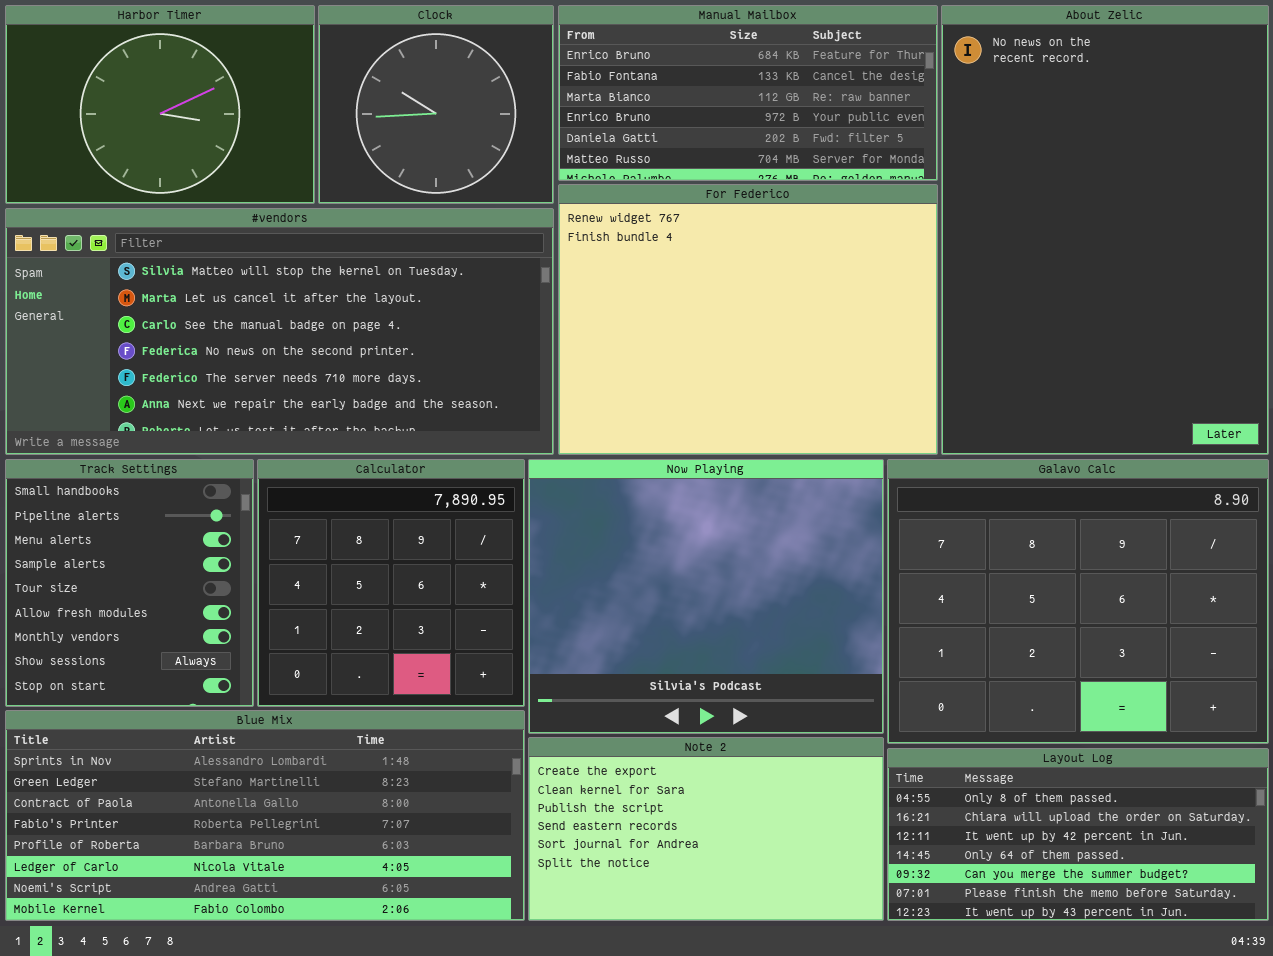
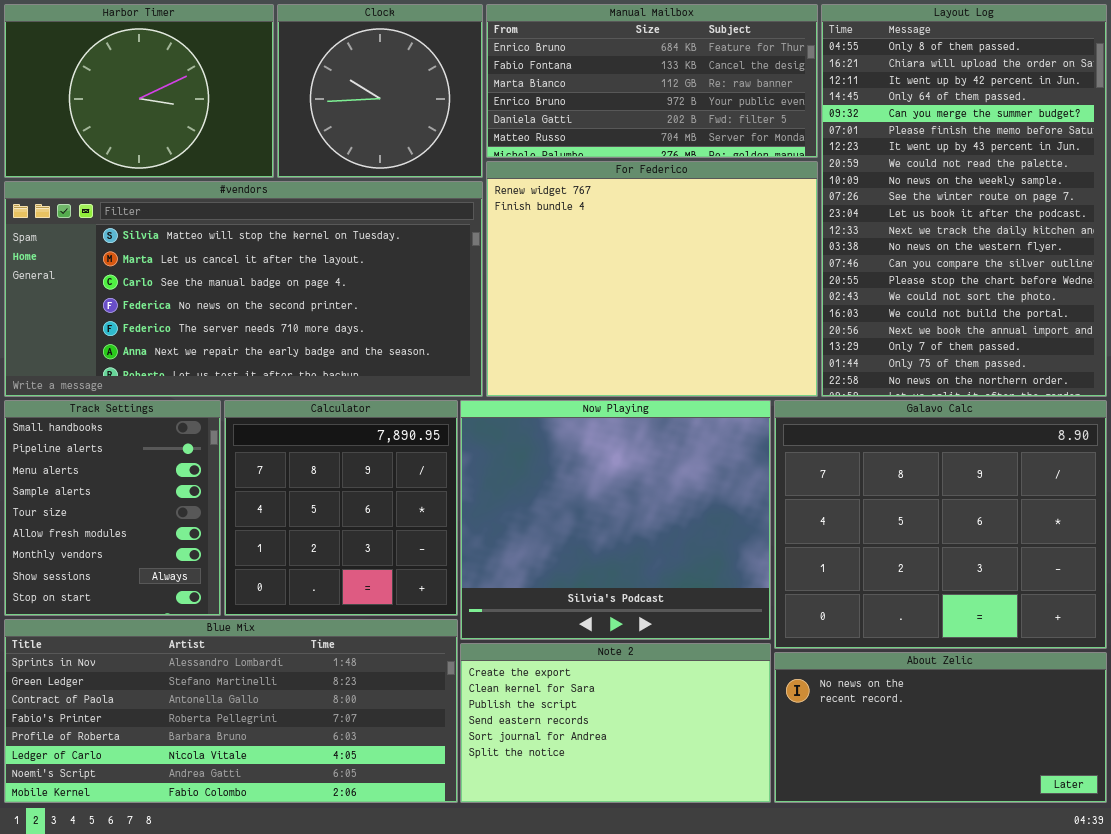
About Zelic: [941,5,1269,455] -> [774,652,1107,803], moved, resized
Layout Log: [887,748,1269,921] -> [821,4,1107,397], moved, resized

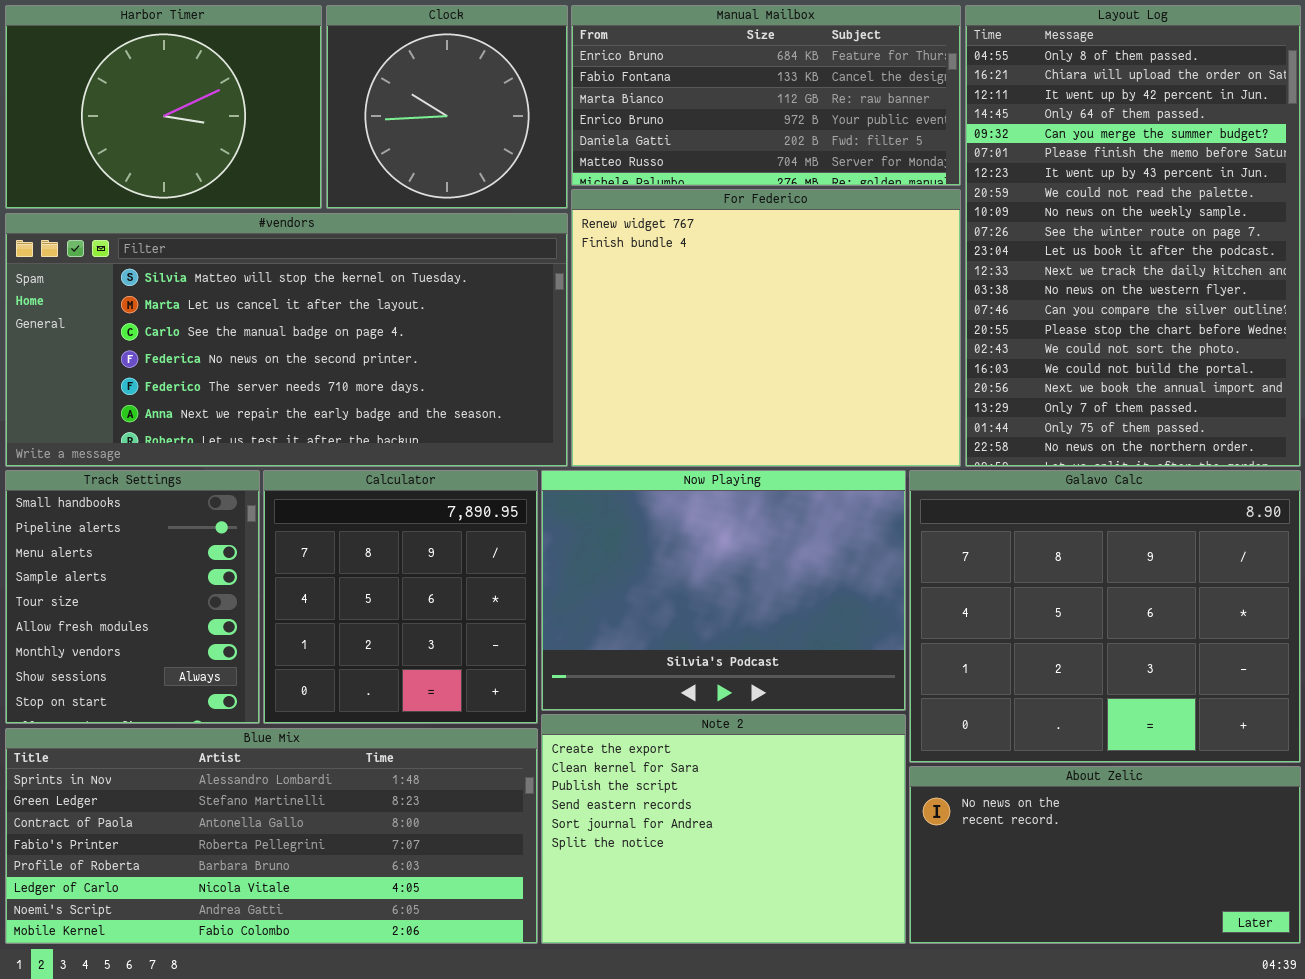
Now Playing: [460,400,771,640] -> [541,470,906,711], resized
Note 2: [460,643,771,803] -> [541,714,906,944], resized

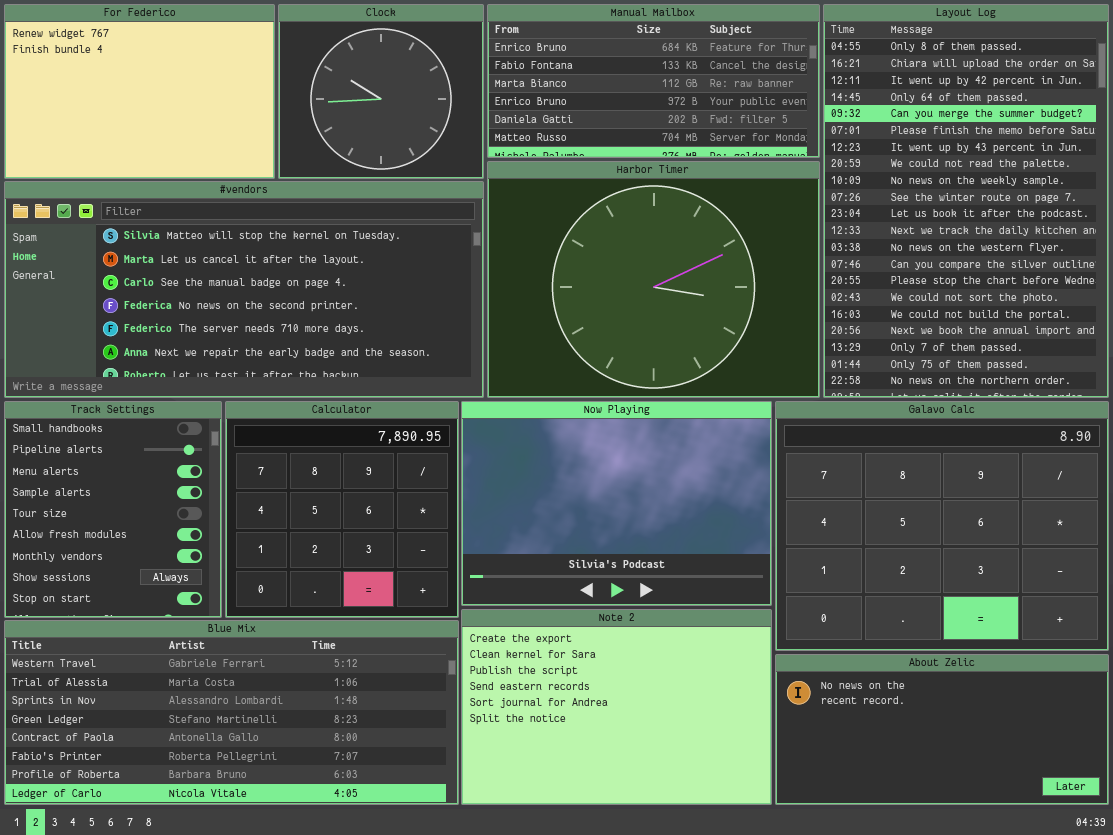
Harbor Timer: [5,5,322,209] -> [487,161,820,398], moved, resized
For Federico: [571,189,961,467] -> [4,4,275,179], moved, resized
Blue Mix: [5,728,538,944] -> [4,620,459,805], scrolled up 2 rows

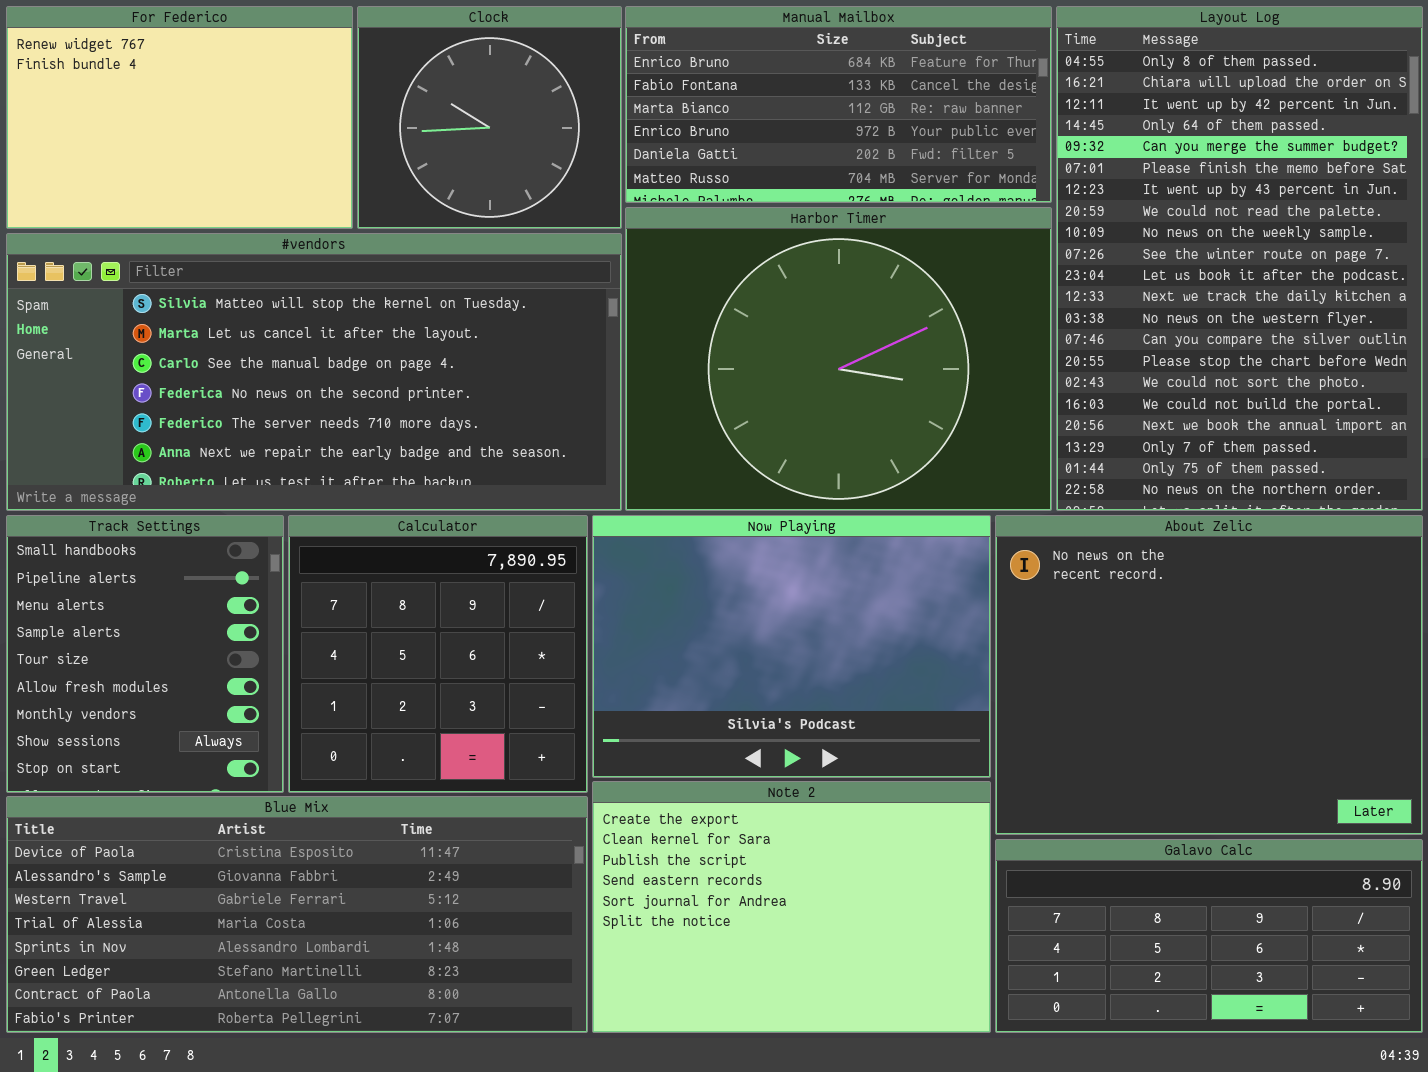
Galavo Calc: [775,401,1109,651] -> [995,839,1423,1033], moved, resized
Blue Mix: [4,620,459,805] -> [6,796,588,1033], scrolled up 2 rows
About Zelic: [775,654,1109,805] -> [995,515,1423,835], moved, resized

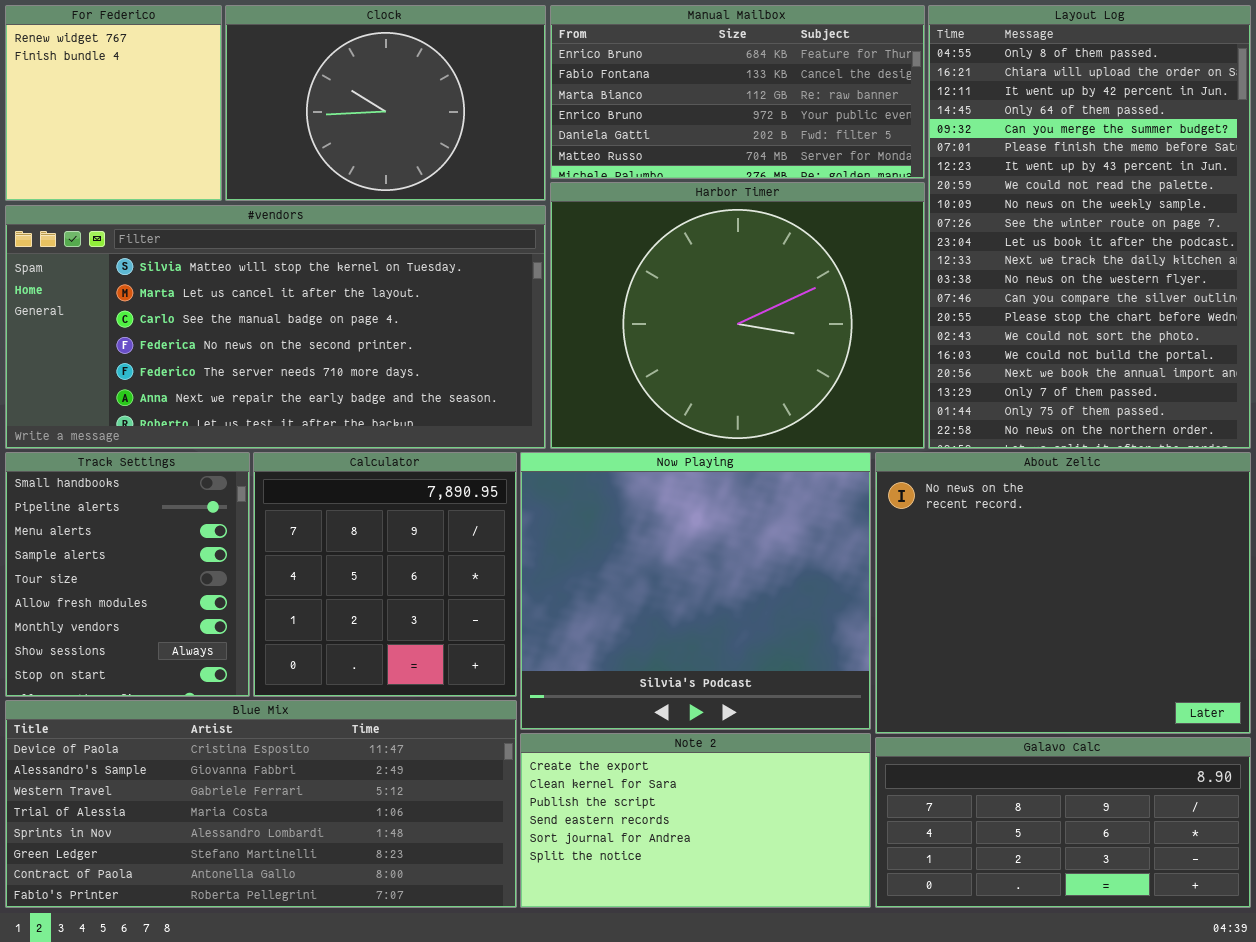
For Federico: [6,6,353,229] -> [5,5,222,201], resized
Clock: [357,6,622,229] -> [225,5,546,201], resized
Now Playing: [592,515,991,778] -> [520,452,871,730], resized
Note 2: [592,781,991,1033] -> [520,733,871,908], resized

